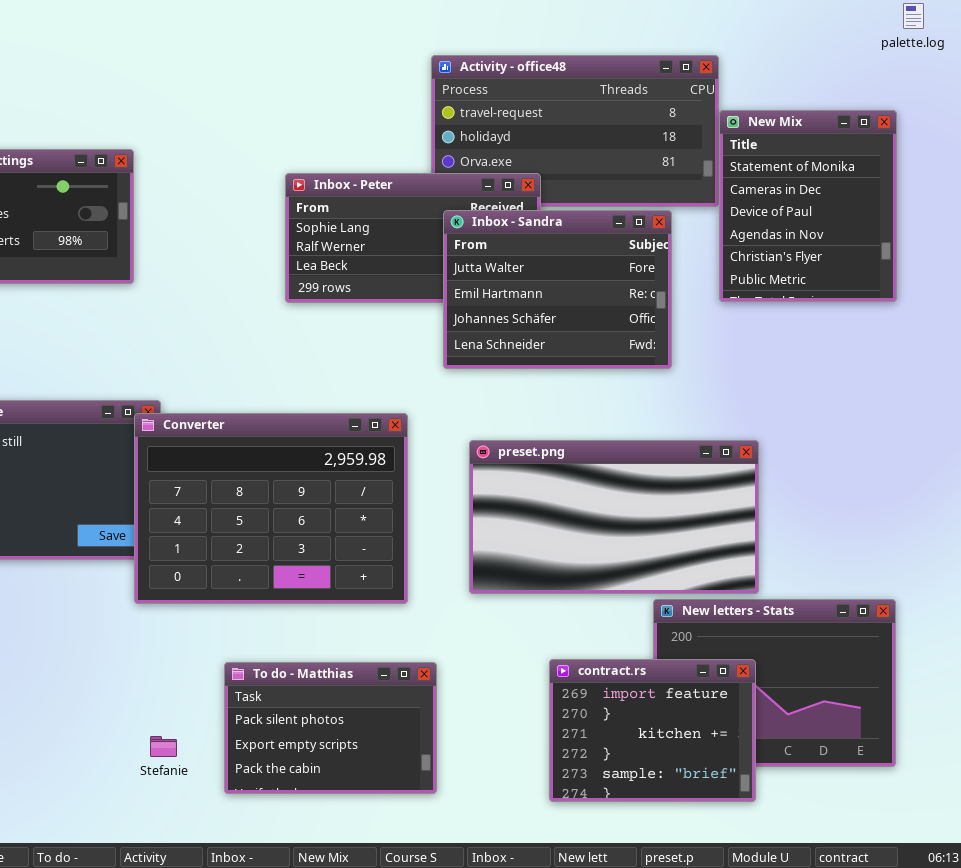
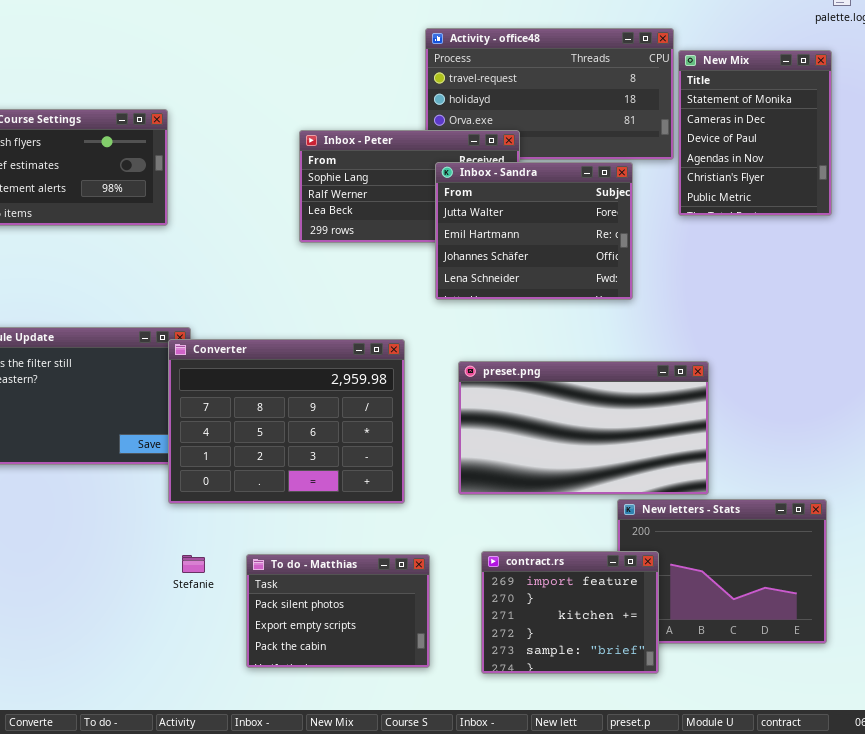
New Mix: [719,110,897,302] -> [678,50,832,216], moved
contract.rs: [549,659,756,802] -> [481,551,659,674], moved
Stefanie: [150,736,177,757] -> [182,555,205,573], moved

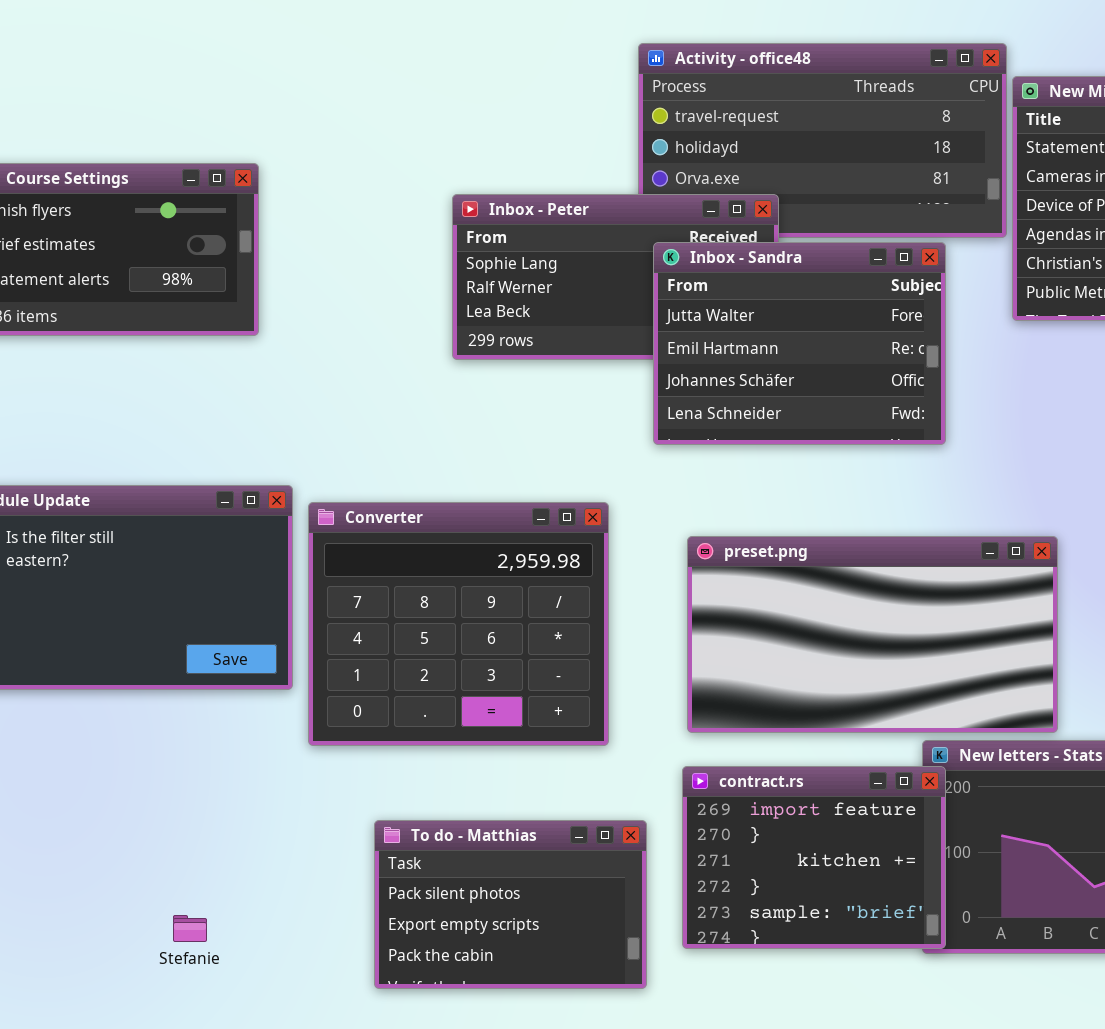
Converter: [168,339,405,504] -> [308,502,609,746], resized
contract.rs: [481,551,659,674] -> [682,766,946,949], moved
Stefanie: [182,555,205,573] -> [173,915,207,942], moved

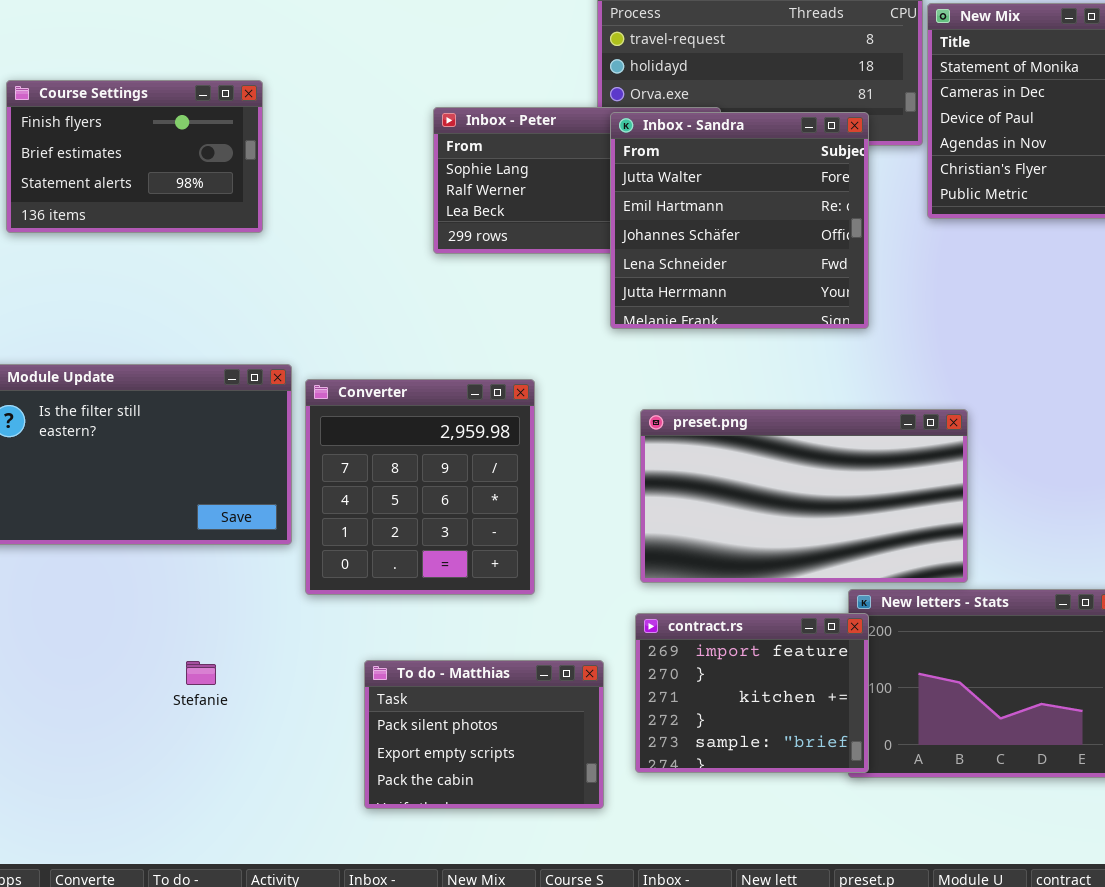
Inbox - Sandra: [653,242,946,445] -> [610,112,869,329], resized
Converter: [308,502,609,746] -> [305,379,535,595], resized
Stefanie: [173,915,207,942] -> [186,661,216,685], moved

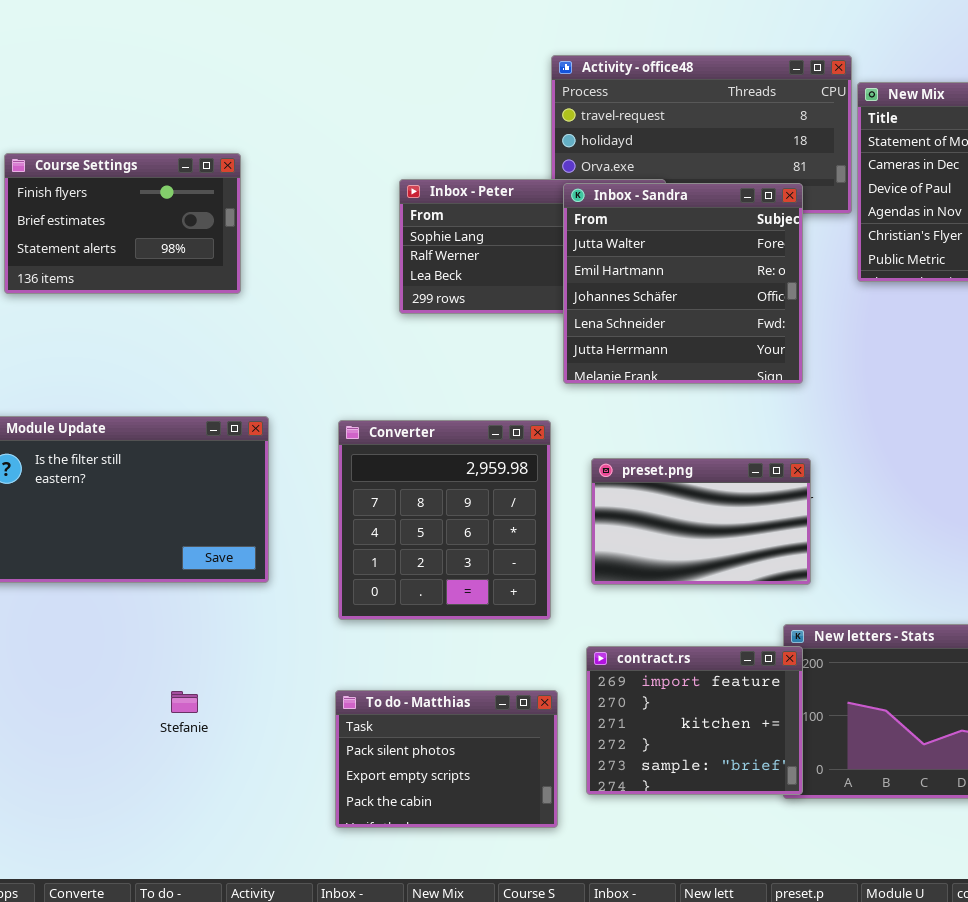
Converter: [305,379,535,595] -> [338,420,551,620], moved
preset.png: [640,409,968,583] -> [591,458,811,585], resized

